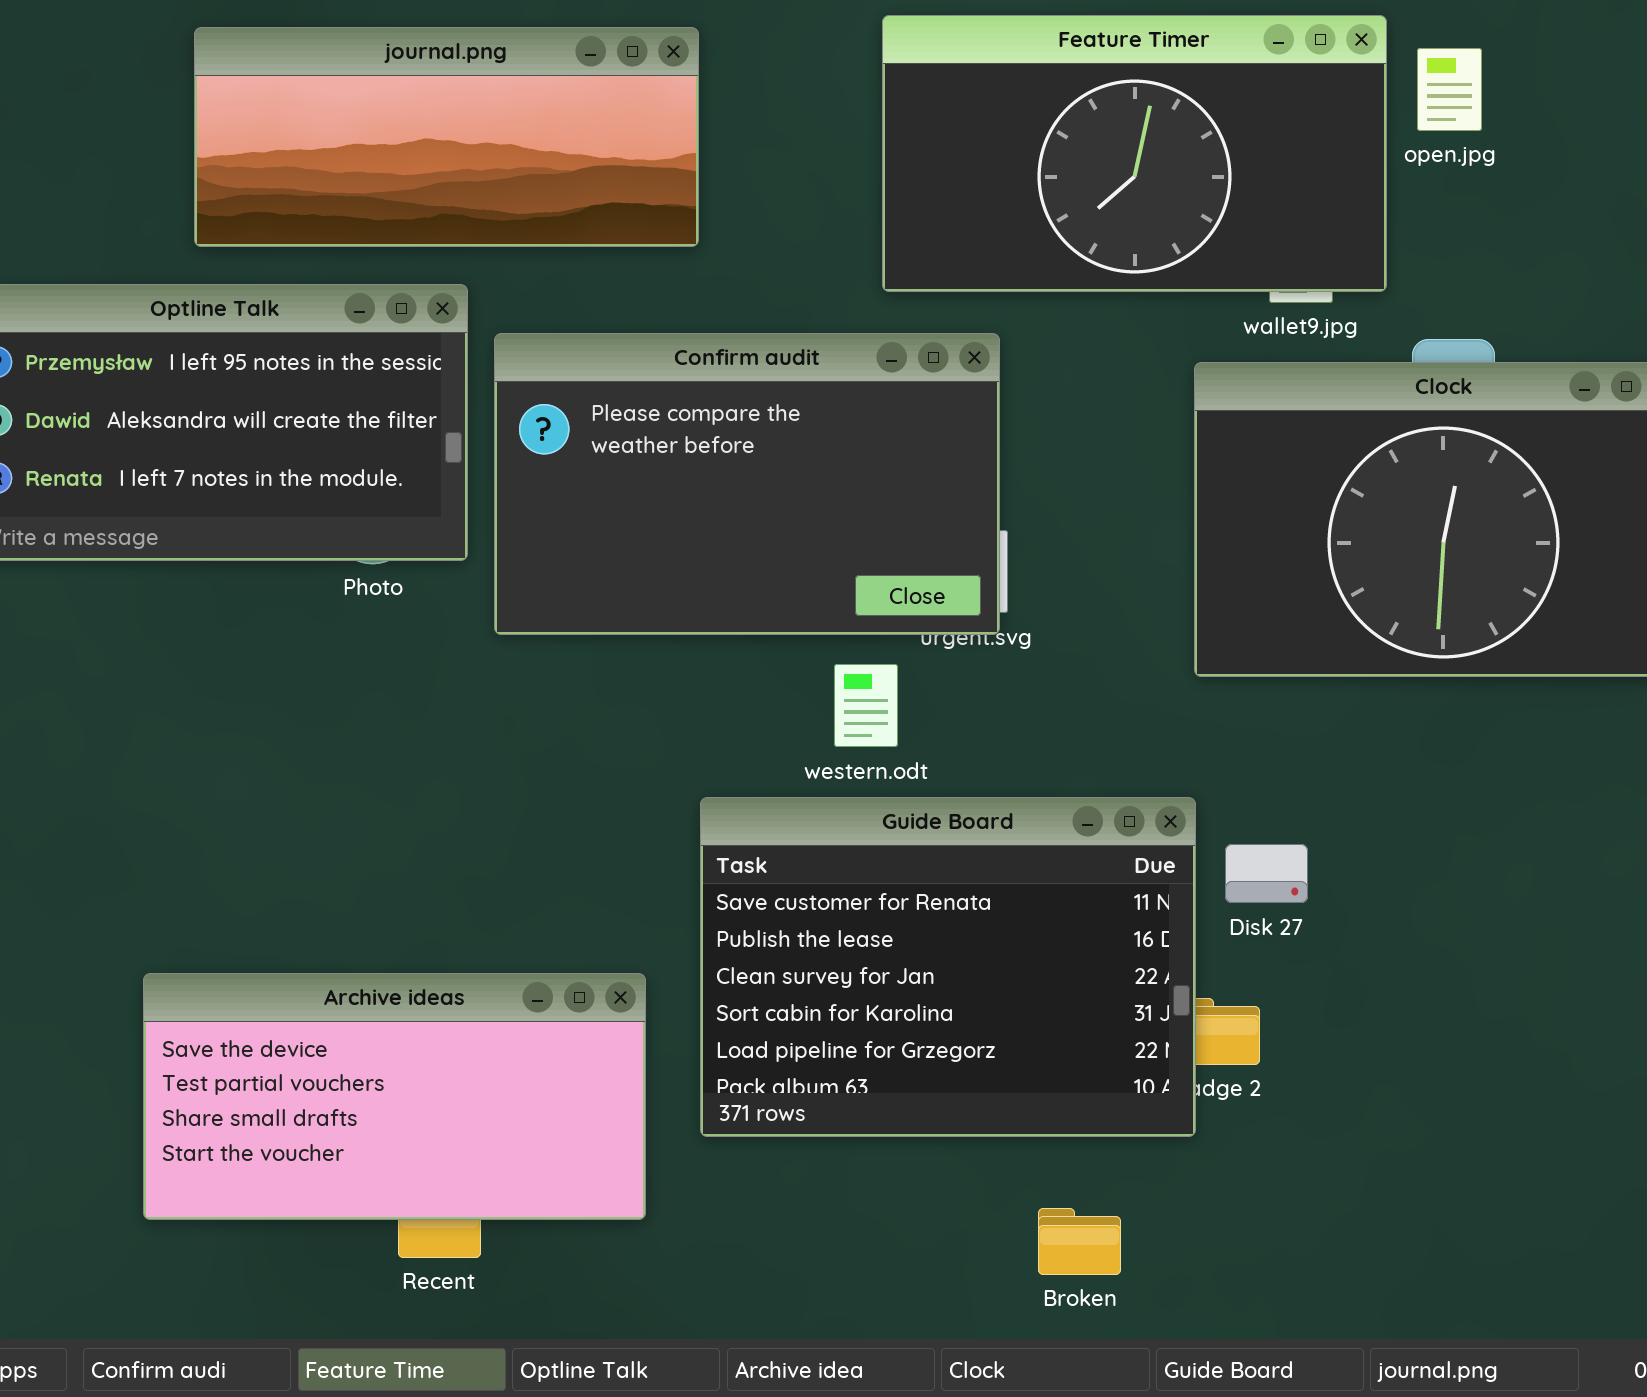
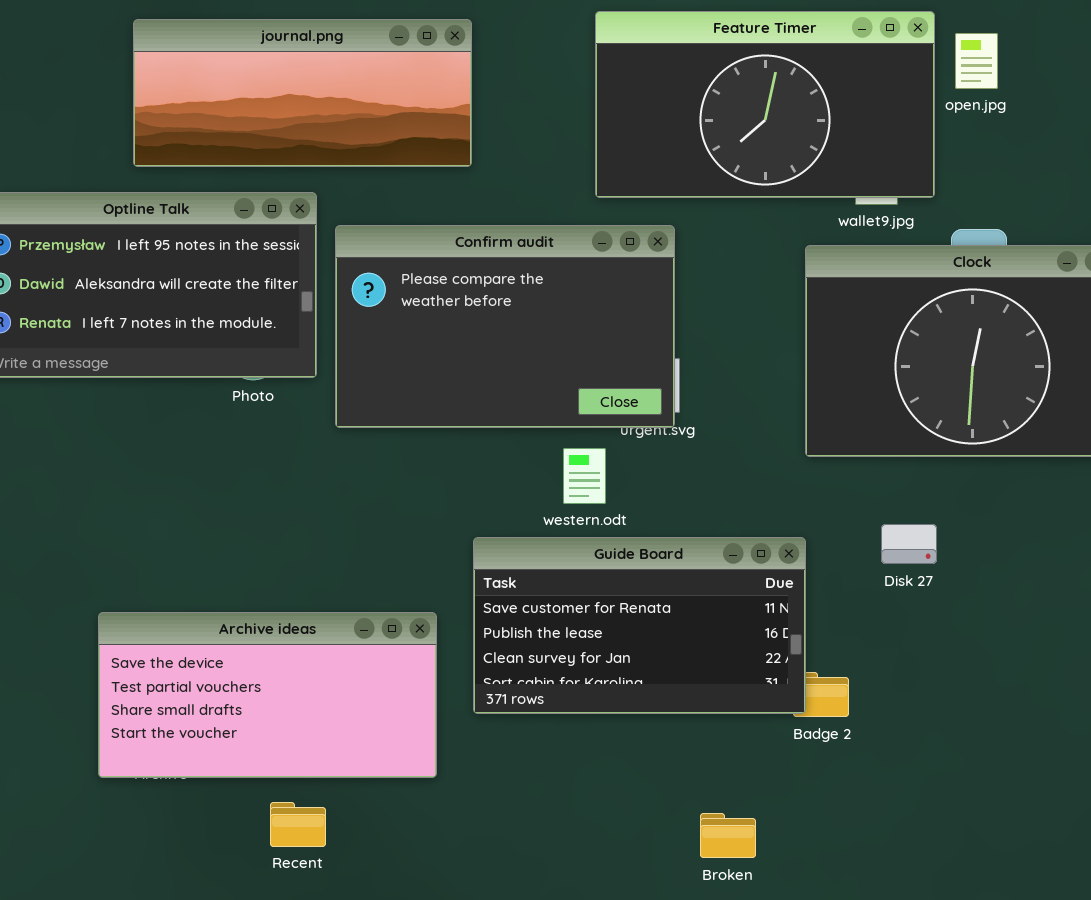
Guide Board: [700,797,1196,1137] -> [473,537,806,714], resized
Disk 27: [1225,844,1308,903] -> [881,524,937,564], moved
Archive ideas: [143,973,646,1220] -> [98,612,437,778], moved

